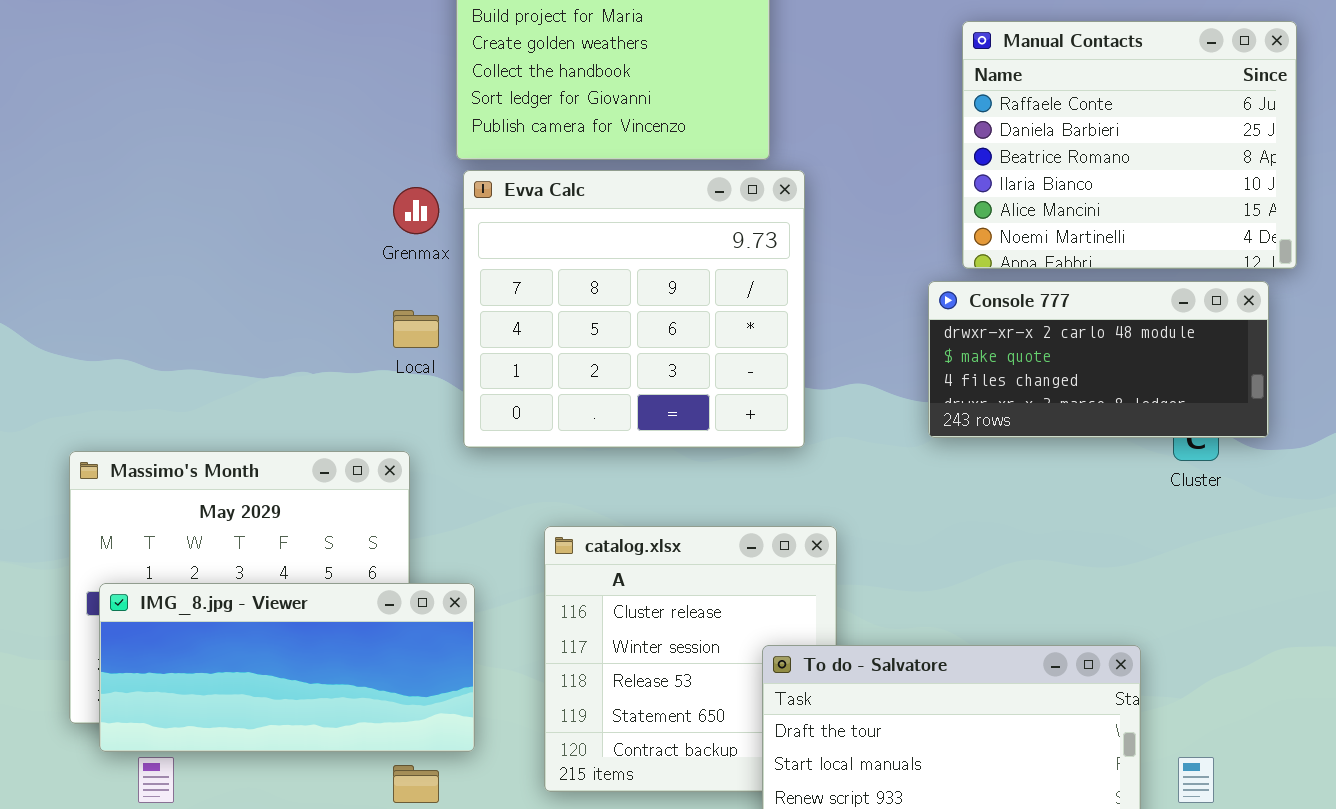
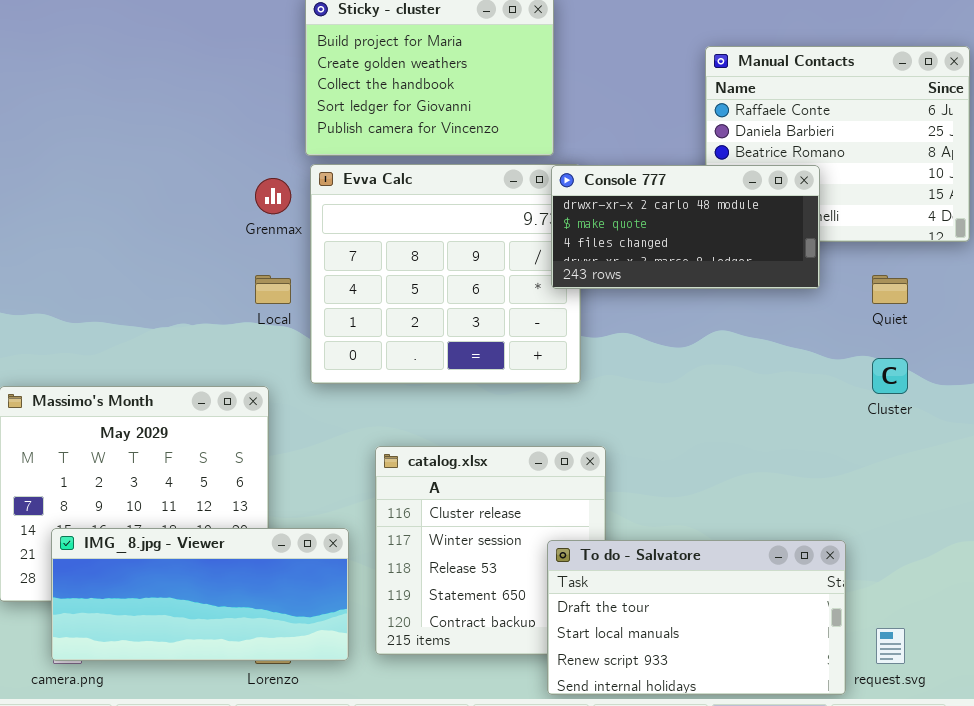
Console 777: [928,281,1269,438] -> [551,165,820,289], moved
IMG_8.jpg - Viewer: [99,583,475,752] -> [51,528,349,661], moved

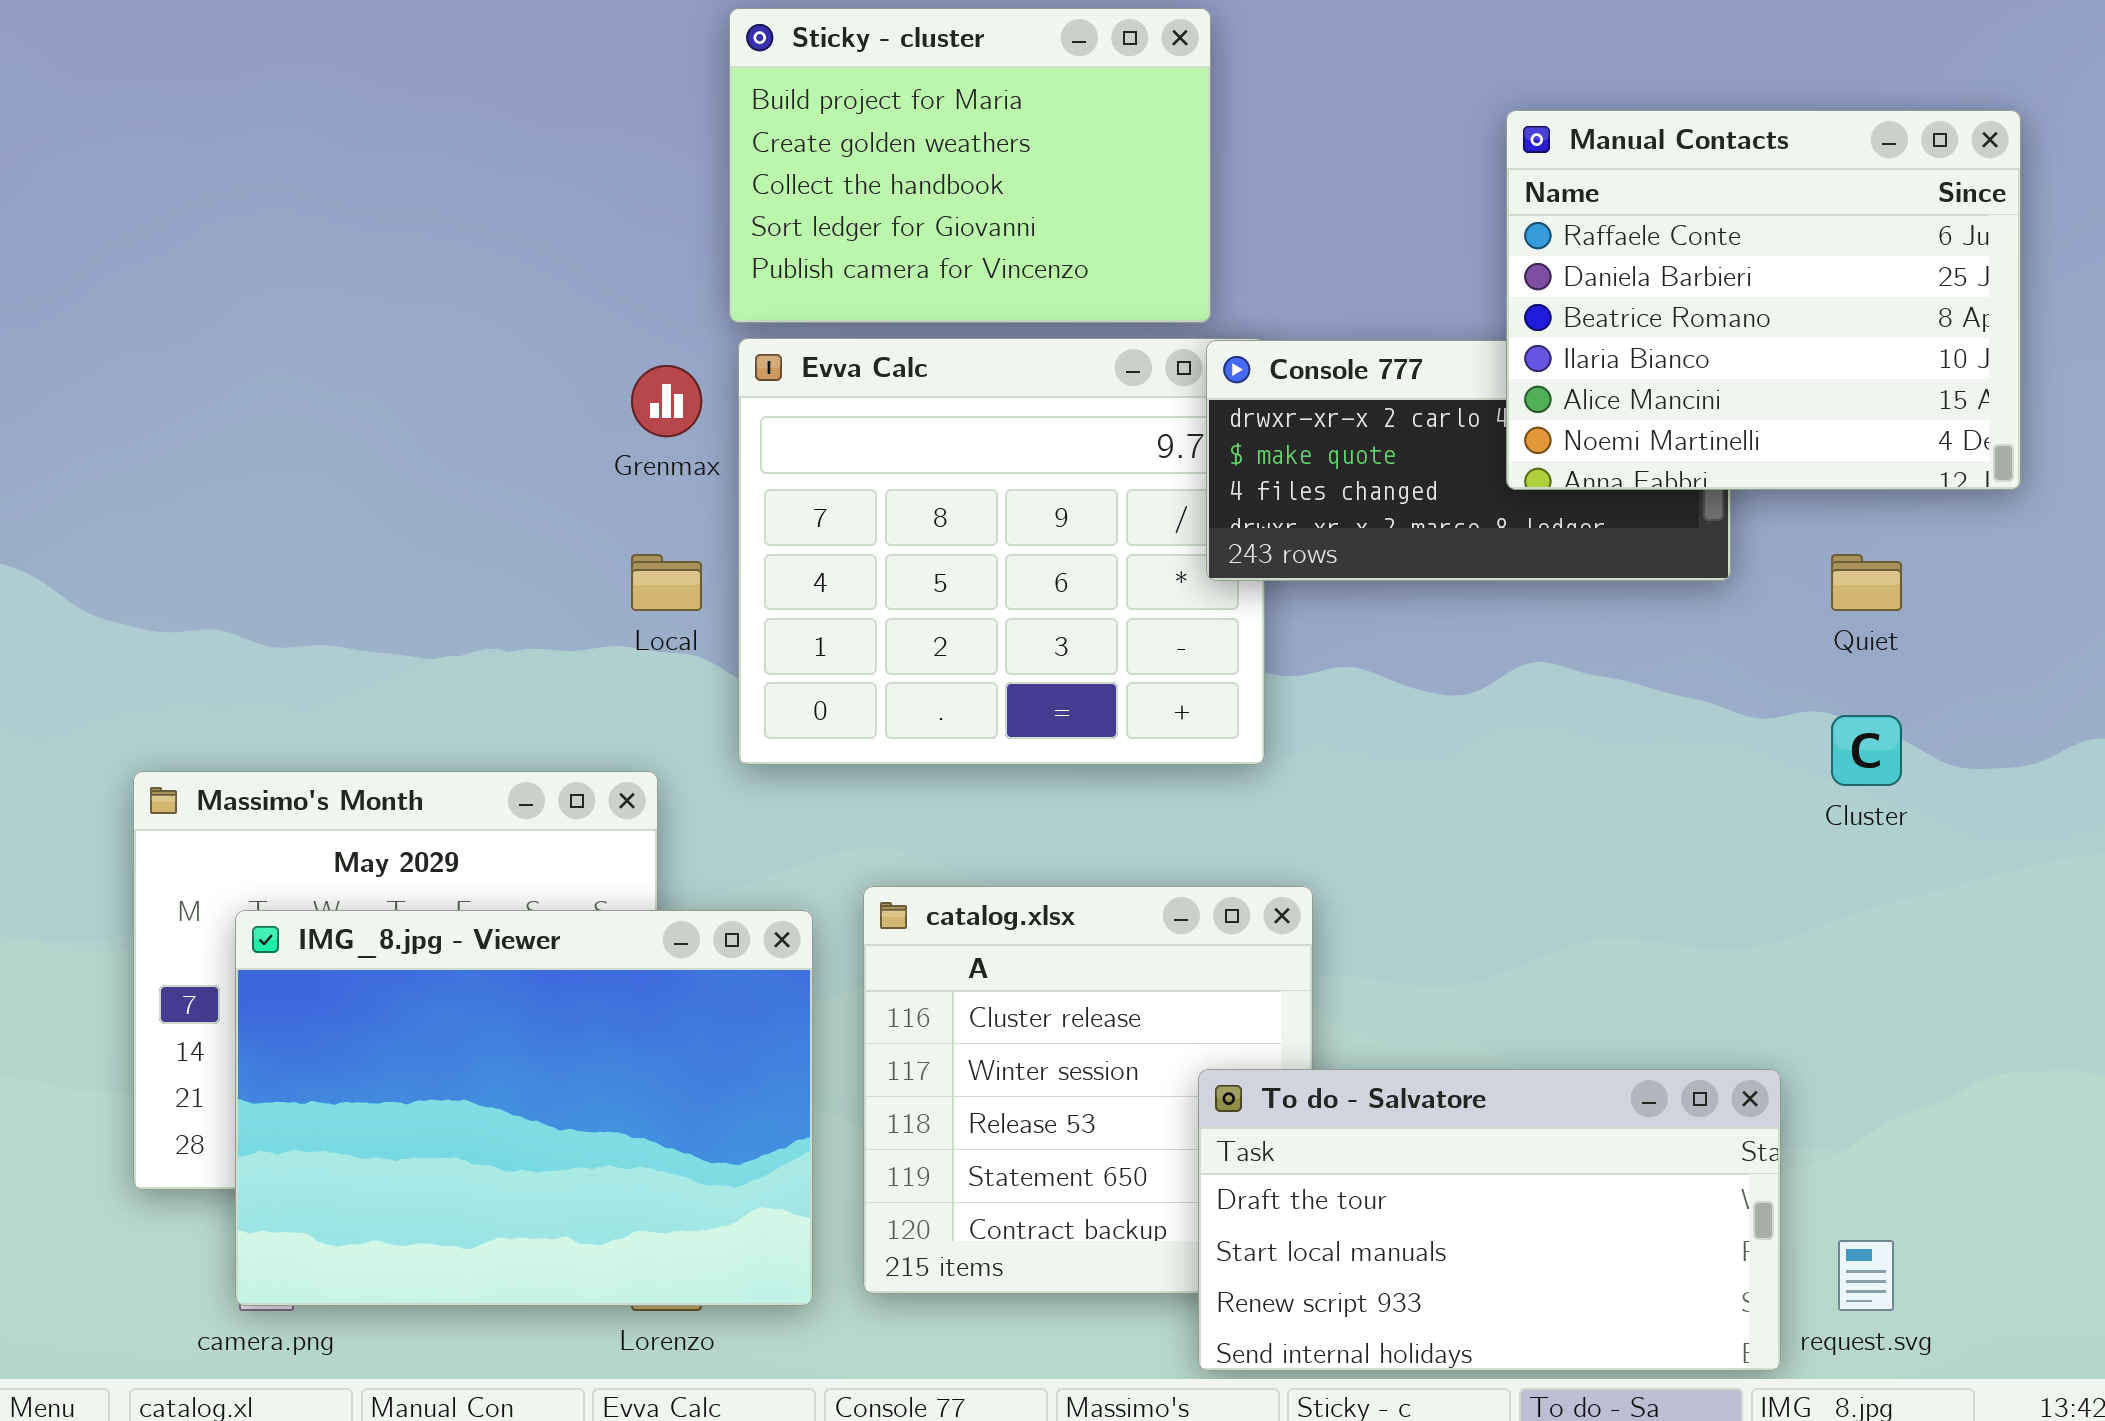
Manual Contacts: [705,46,970,242] -> [1506,110,2021,490], raised
IMG_8.jpg - Viewer: [51,528,349,661] -> [235,910,813,1306], resized

